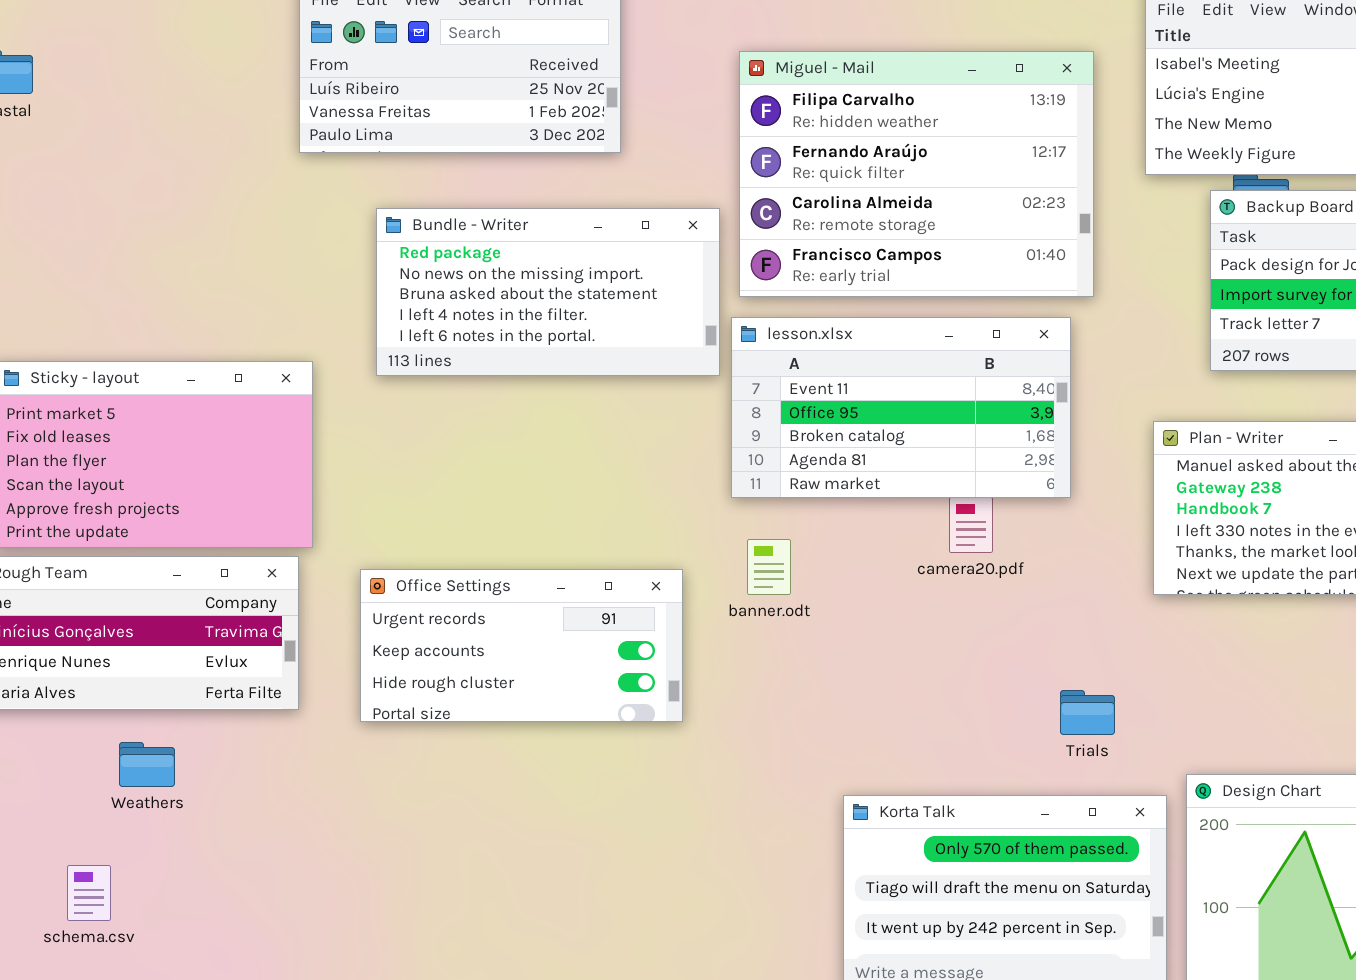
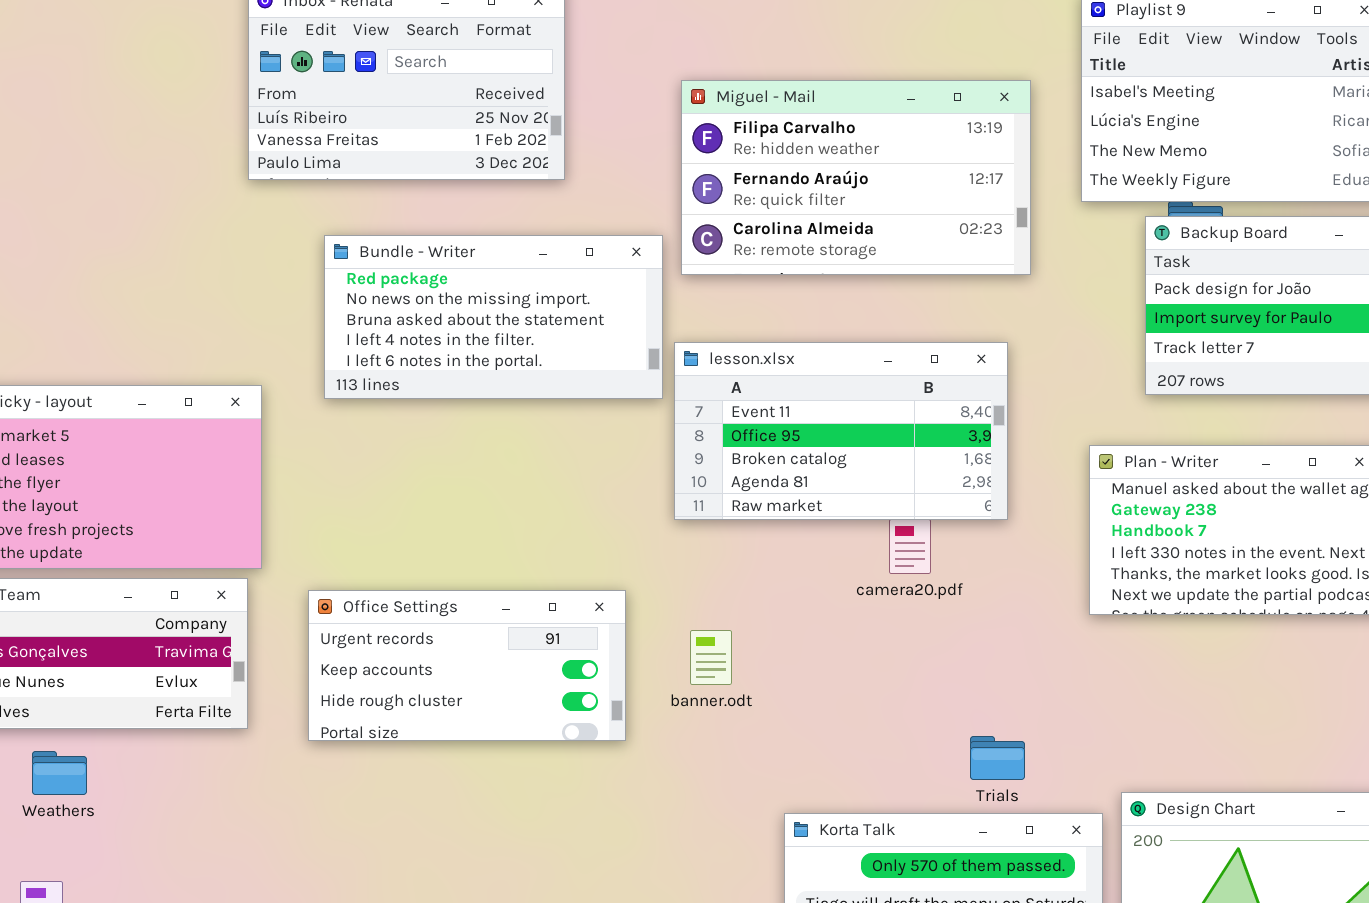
Miguel - Mail: [739,51,1094,297] -> [681,80,1031,275], resized
banner.odt: [747,539,791,595] -> [690,630,732,685], moved
Trials: [1060,690,1115,735] -> [970,736,1025,780], moved
Weathers: [119,742,175,787] -> [32,751,87,795], moved

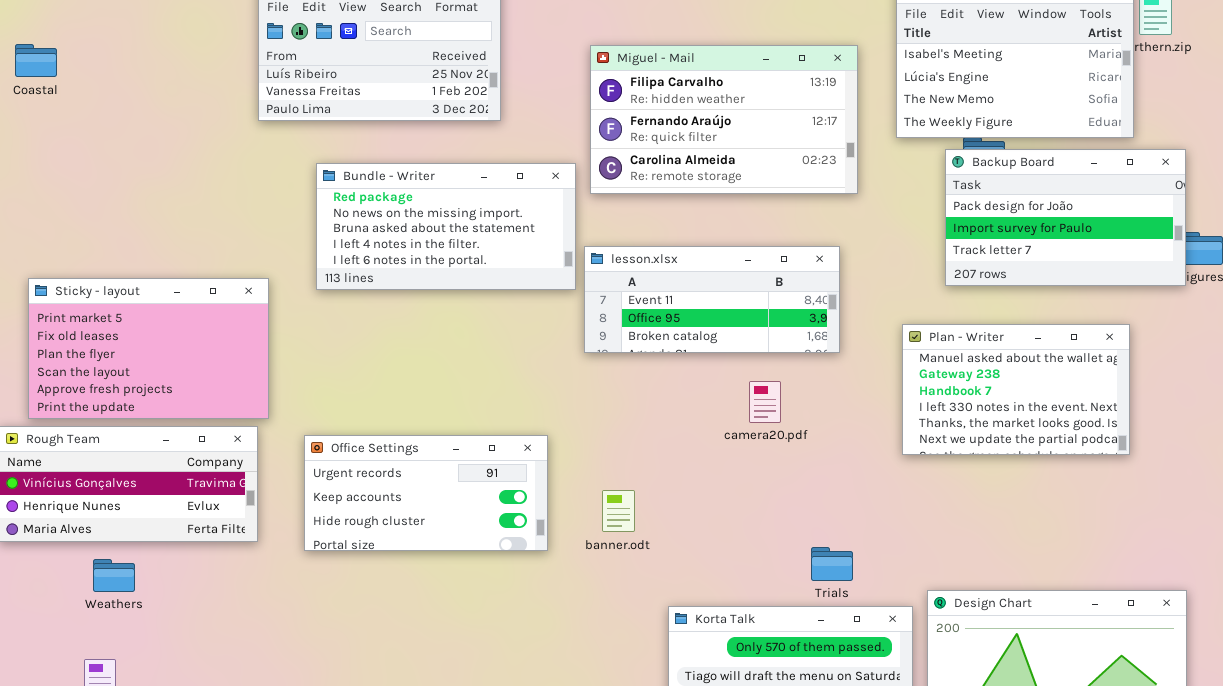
lesson.xlsx: [674,342,1008,520] -> [584,246,840,353], resized
banner.odt: [690,630,732,685] -> [602,490,635,532], moved

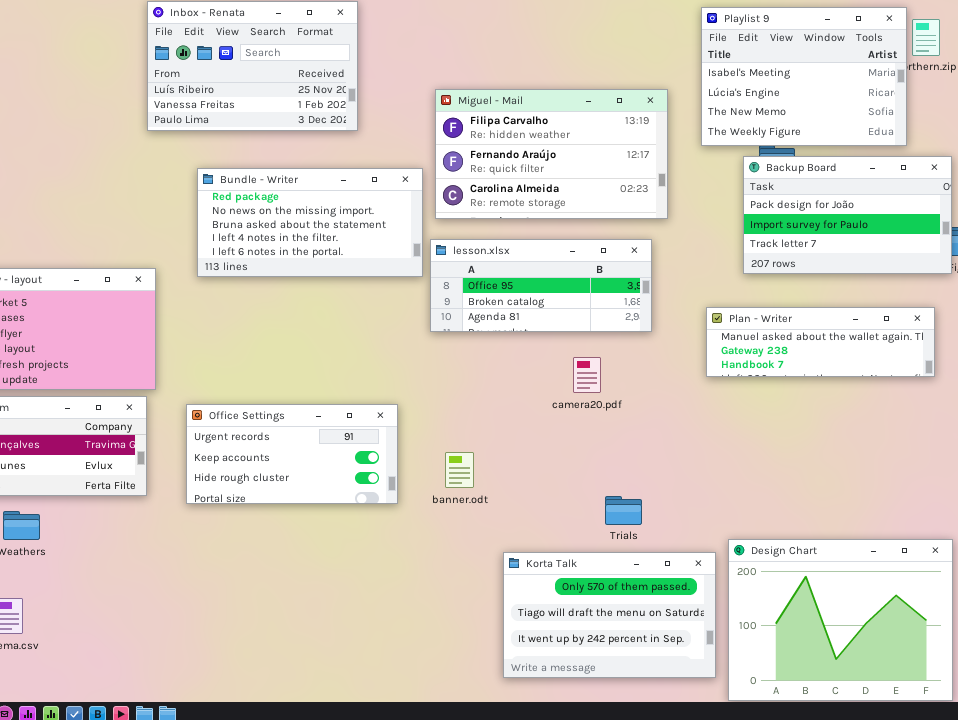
Miguel - Mail: [590,45,858,194] -> [435,89,668,219], moved
lesson.xlsx: [584,246,840,353] -> [430,239,652,332], scrolled down 1 row
Plan - Writer: [902,324,1130,455] -> [706,307,935,377], resized
Trials: [811,547,853,581] -> [605,496,642,525], moved

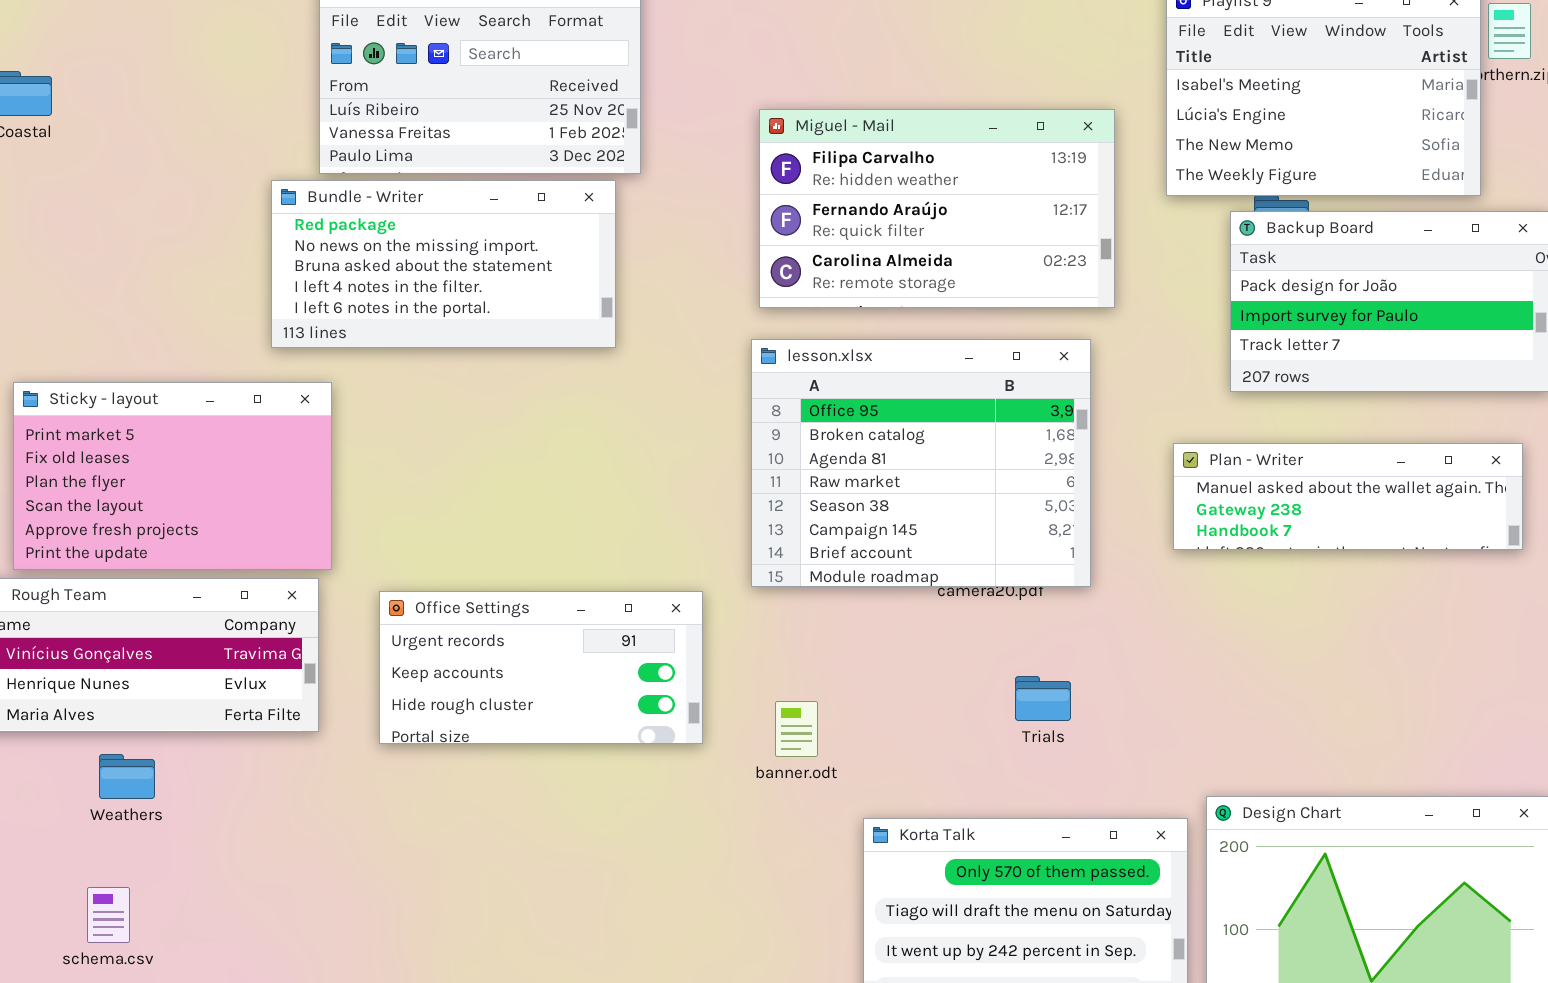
Bundle - Writer: [197,168,423,277] -> [271,180,616,348], moved
lesson.xlsx: [430,239,652,332] -> [751,339,1091,587], resized
banner.odt: [445,452,474,488] -> [775,701,818,757], moved
Trials: [605,496,642,525] -> [1015,676,1071,721], moved

